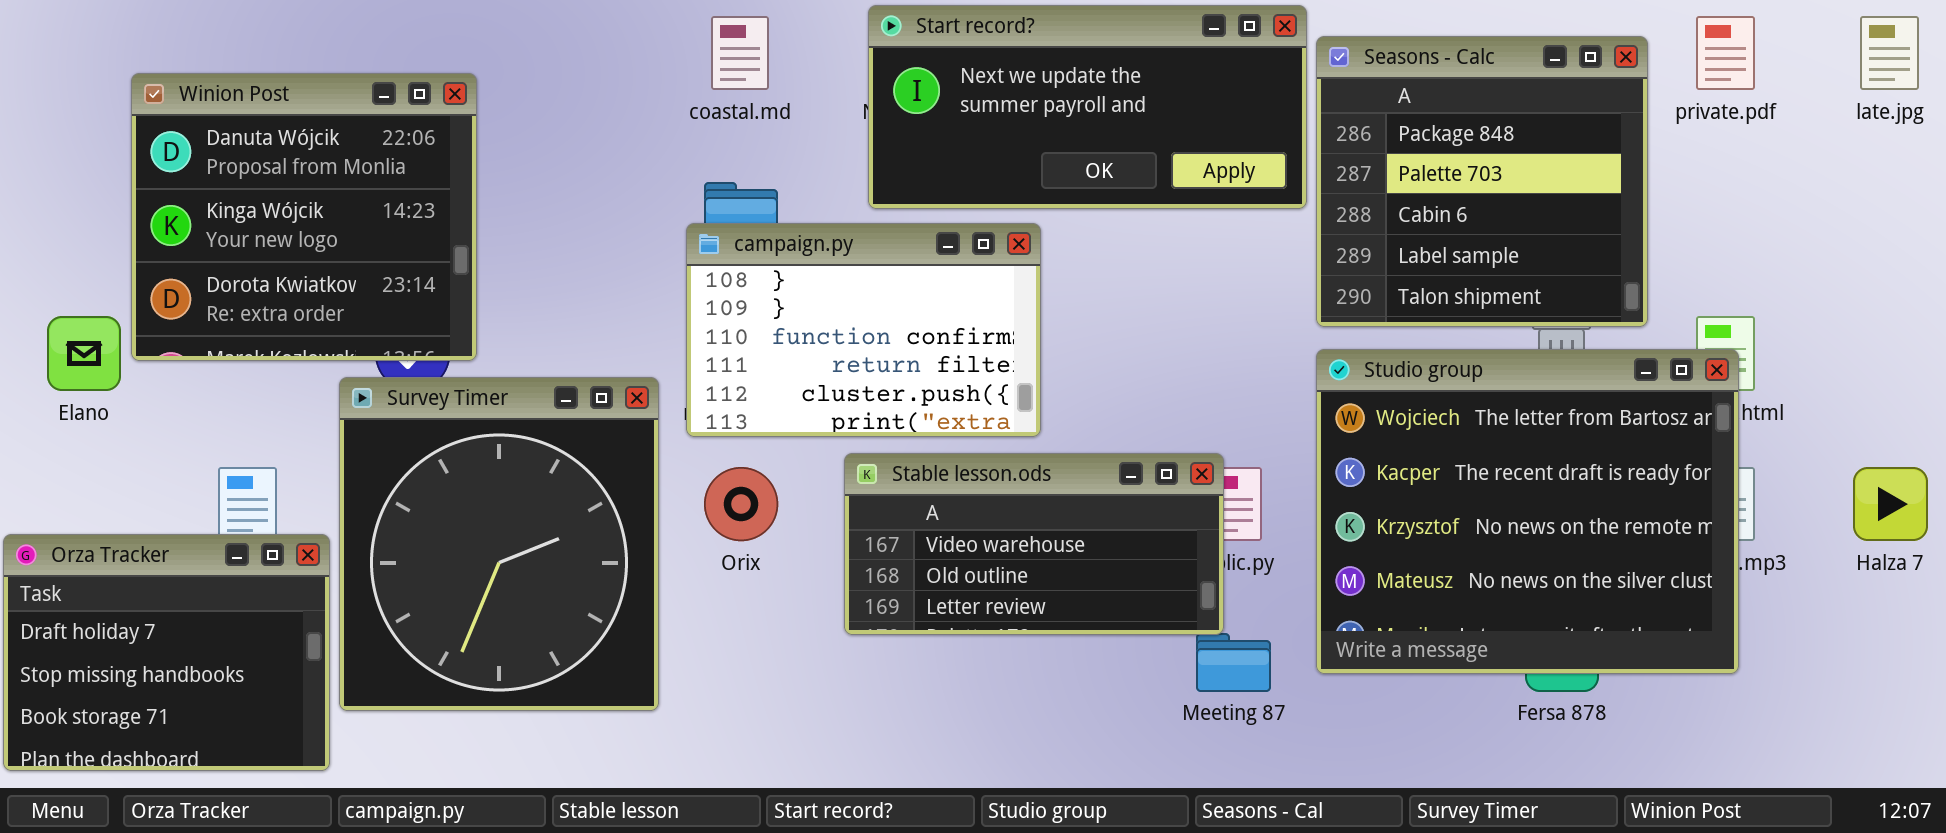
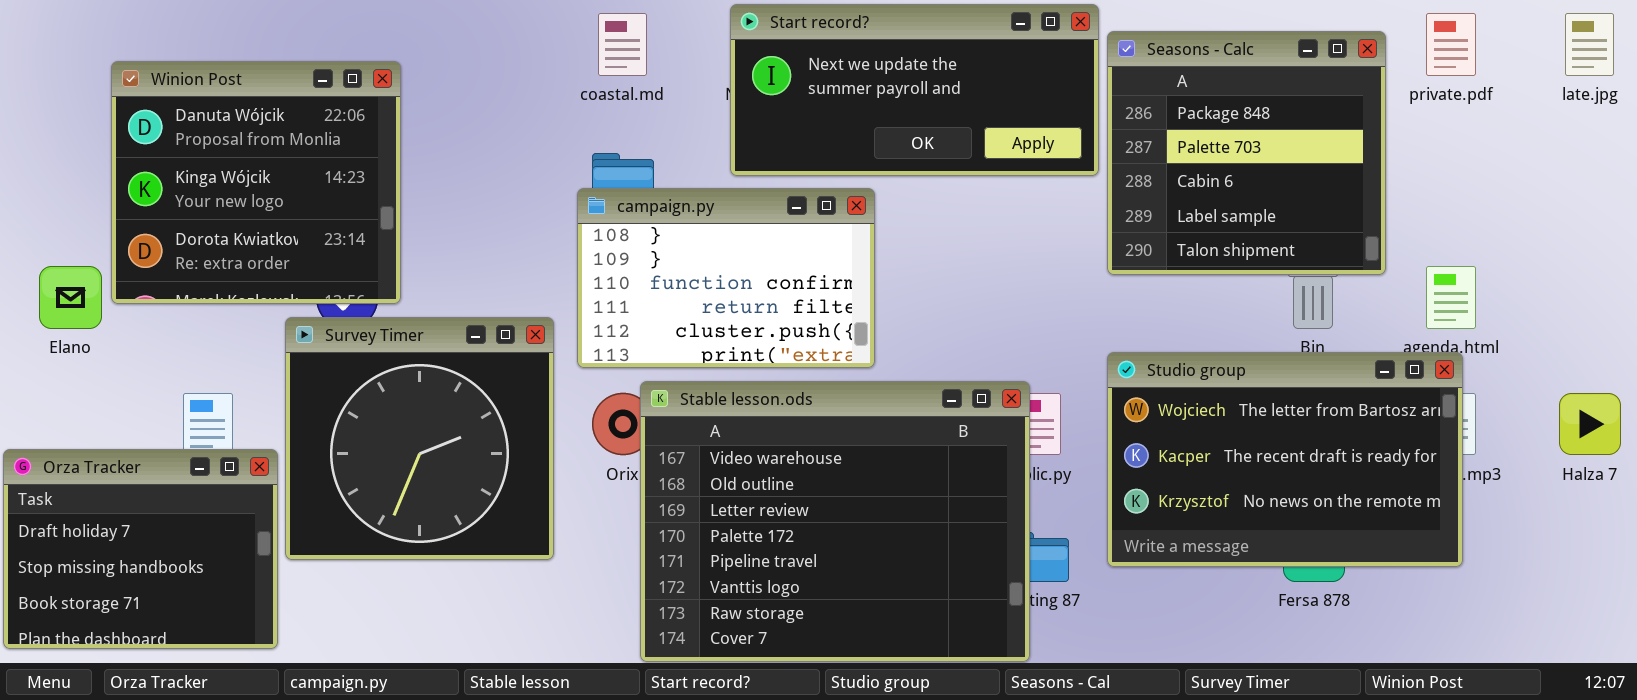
Studio group: [1316,349,1739,674] -> [1107,352,1463,567], resized
Survey Timer: [339,377,659,711] -> [285,317,554,560], resized
Stable lesson.ods: [844,453,1224,635] -> [640,381,1030,662], resized

